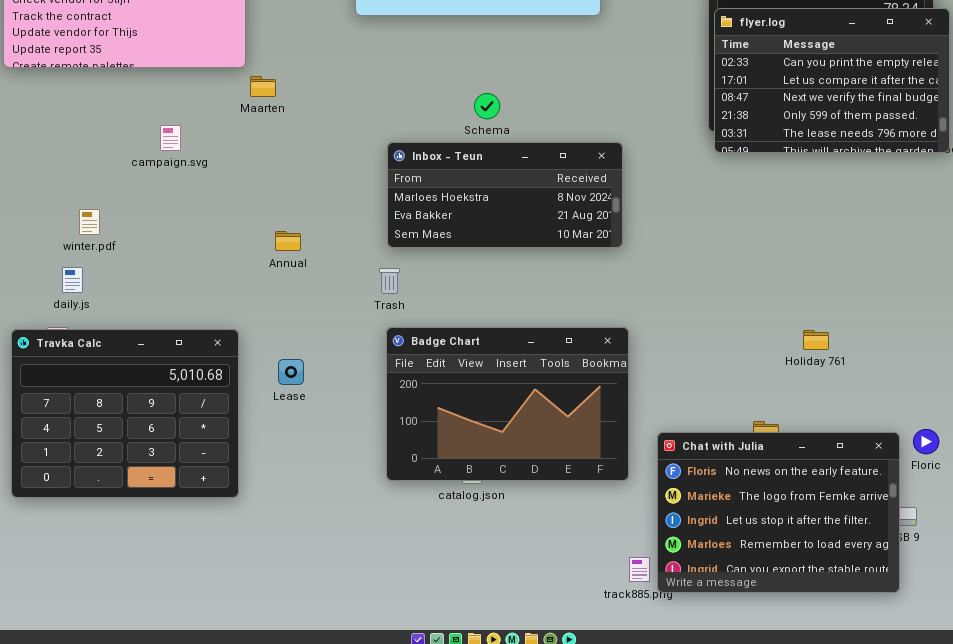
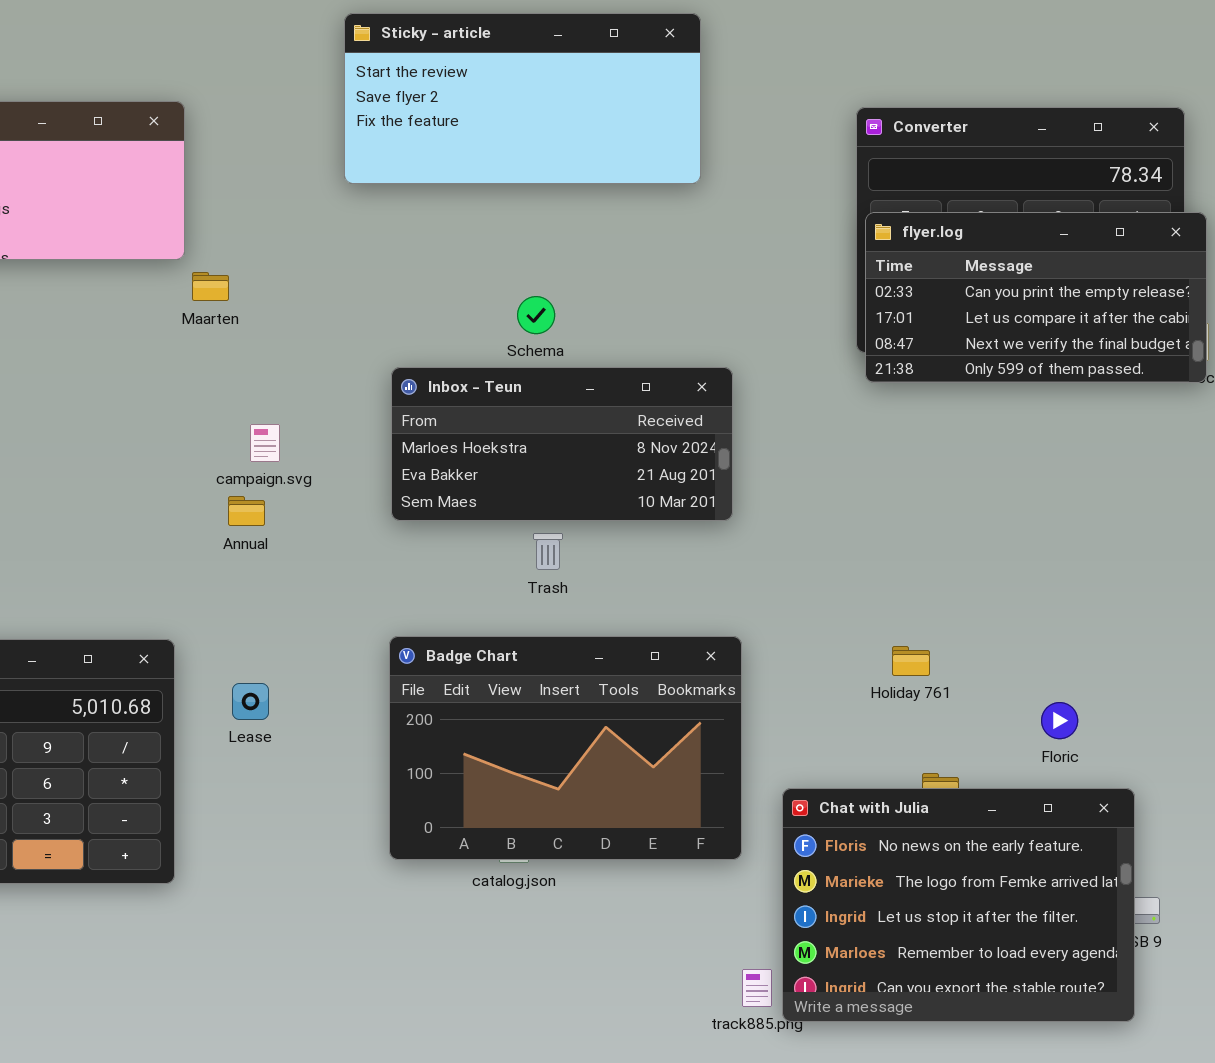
flyer.log: [714,8,950,153] -> [865,212,1207,383], resized
campaign.svg: [160,125,181,151] -> [250,424,280,462], moved
Trash: [379,268,400,294] -> [533,533,563,570], moved
Holiday 761: [803,330,829,350] -> [892,646,930,676], moved
Floric: [913,429,939,454] -> [1041,702,1078,739], moved

